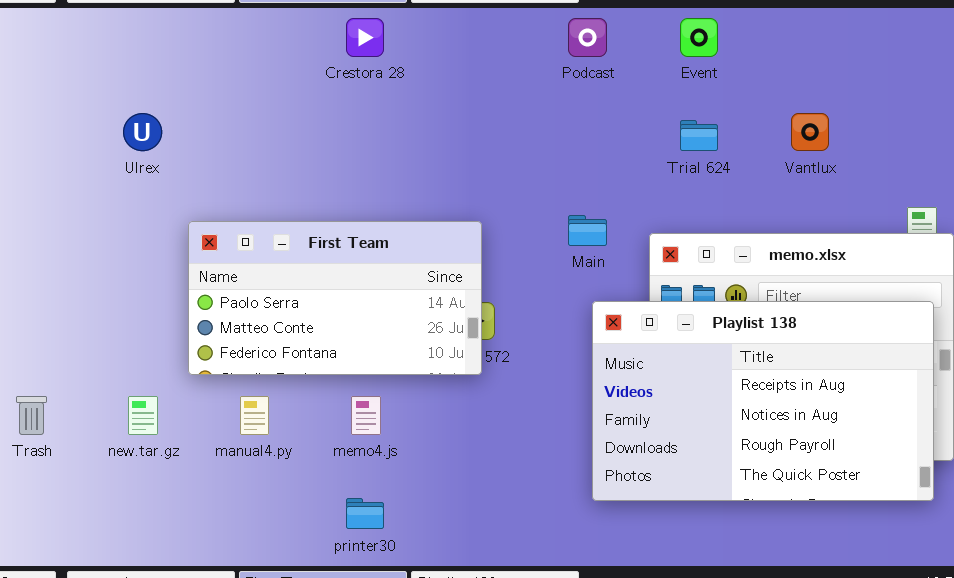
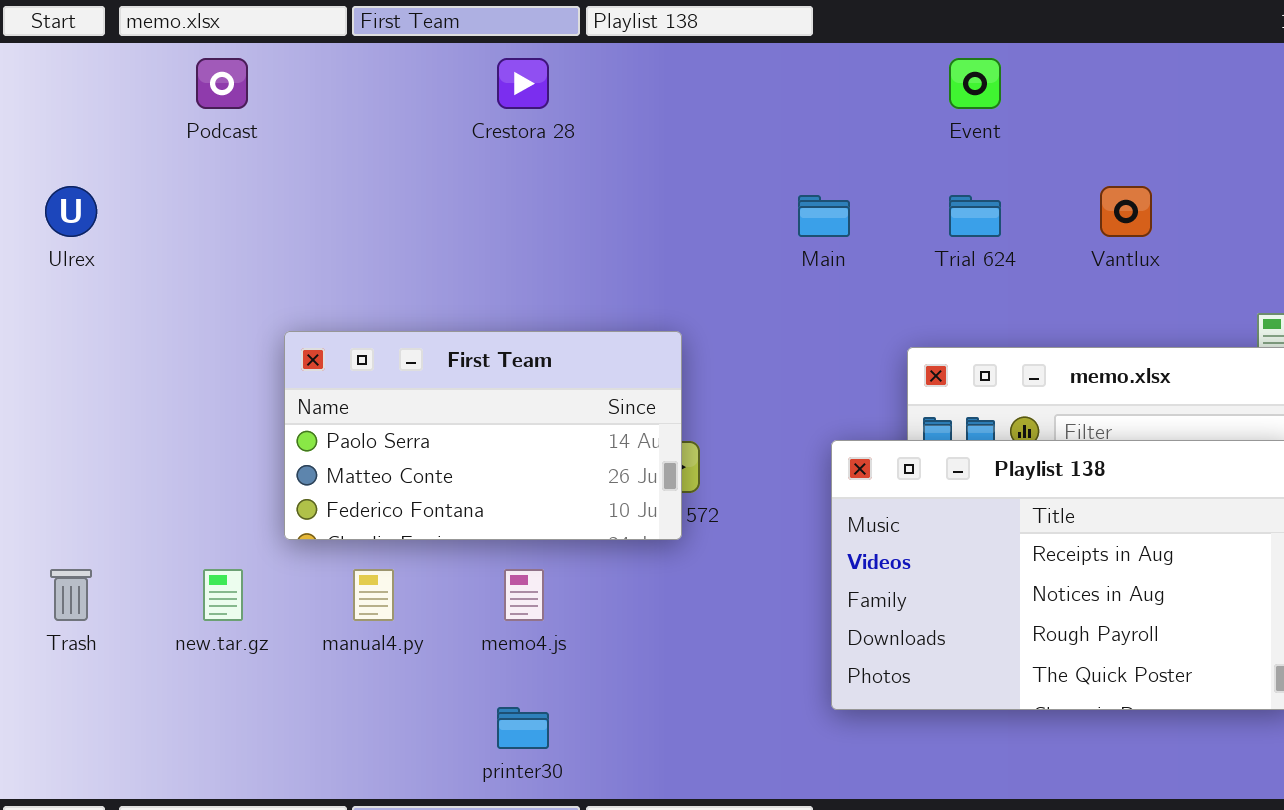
Podcast: [568,18,607,57] -> [196,58,248,109], moved
Ulrex: [123,113,162,151] -> [45,186,97,237], moved
Main: [568,215,607,246] -> [798,195,850,237], moved

